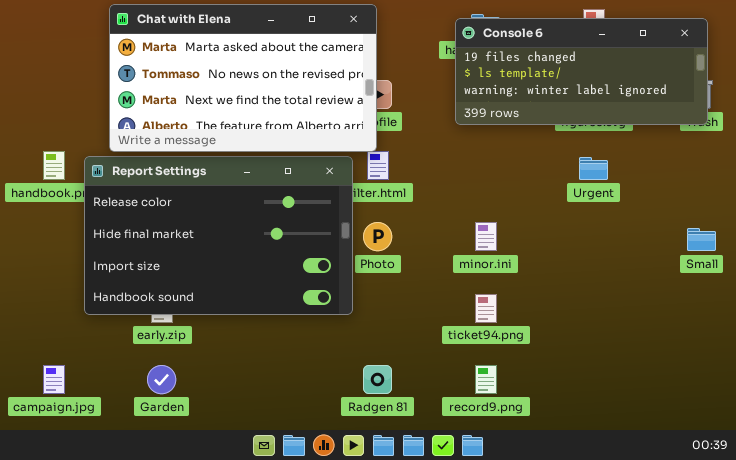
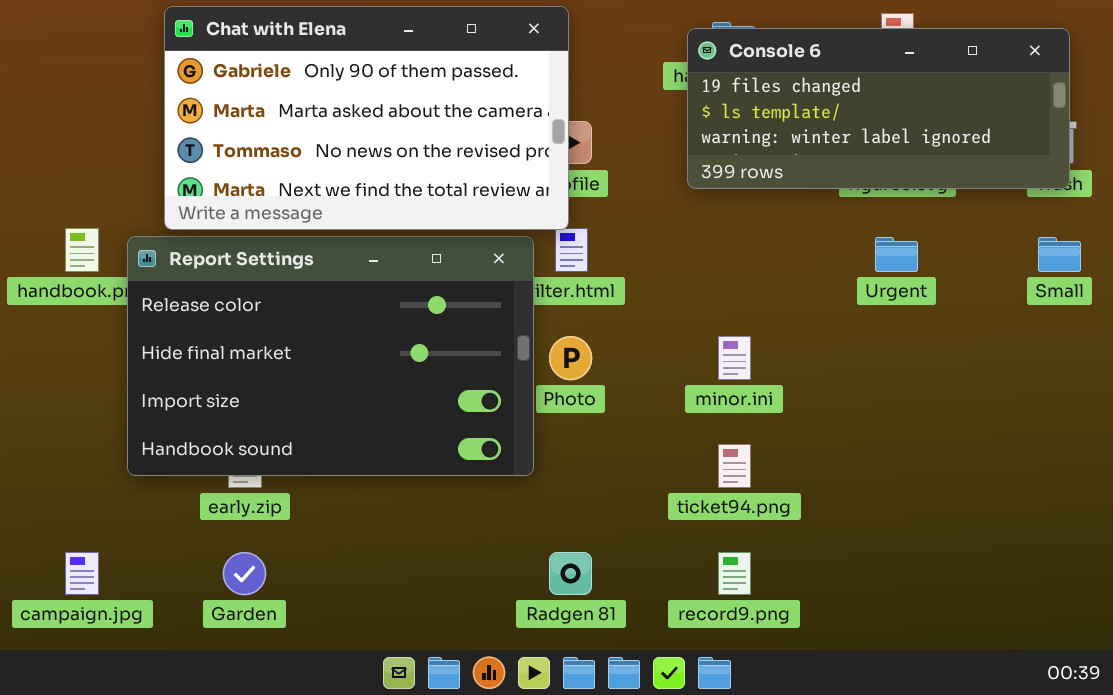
Chat with Elena: [109,4,377,152] -> [164,6,569,230], scrolled up 1 row
Small: [687,228,716,251] -> [1038,237,1081,272], moved

